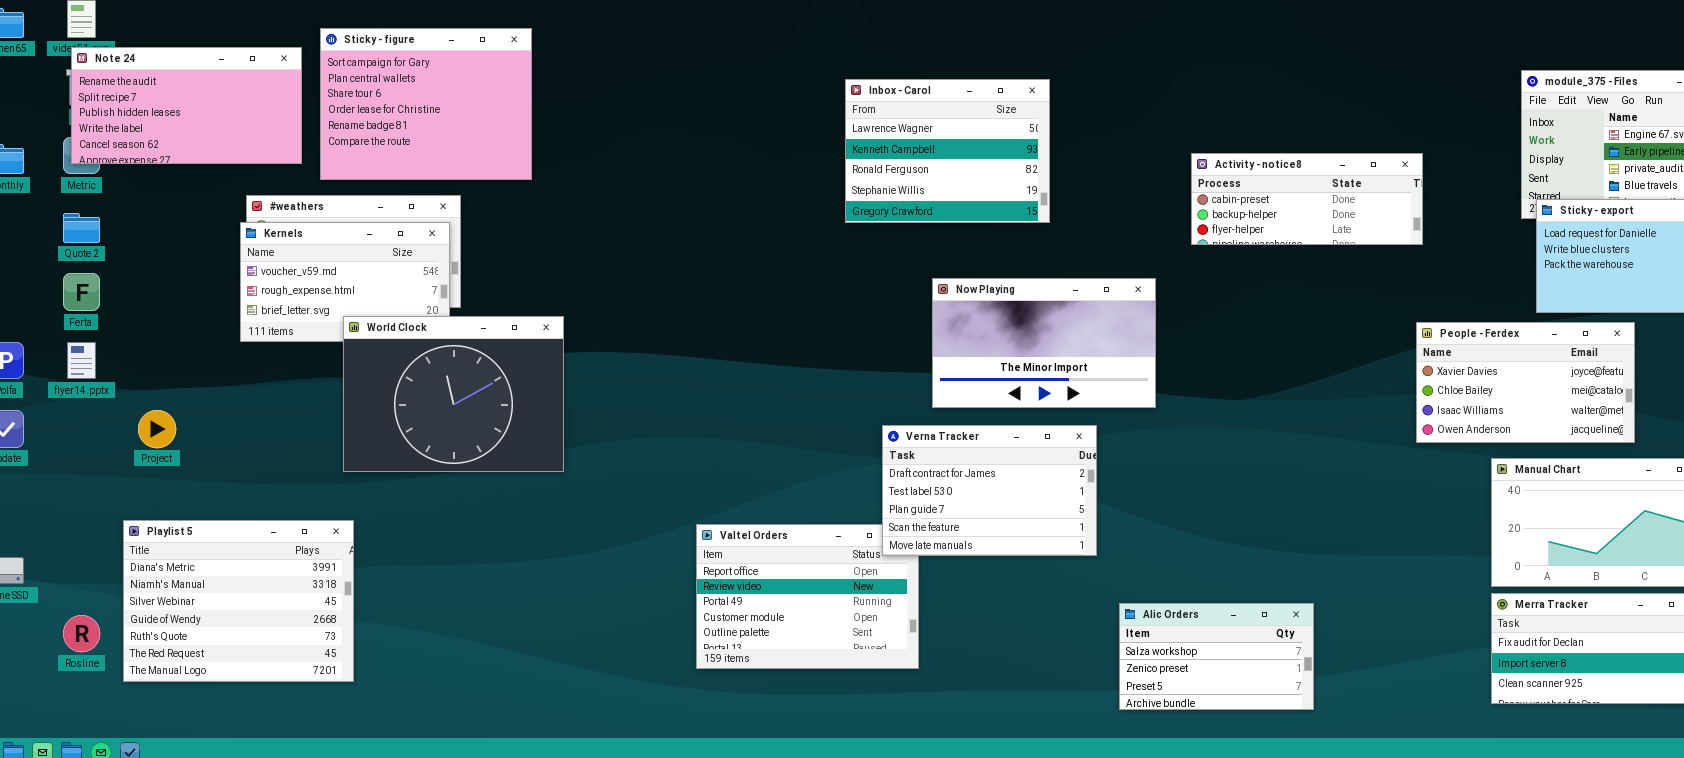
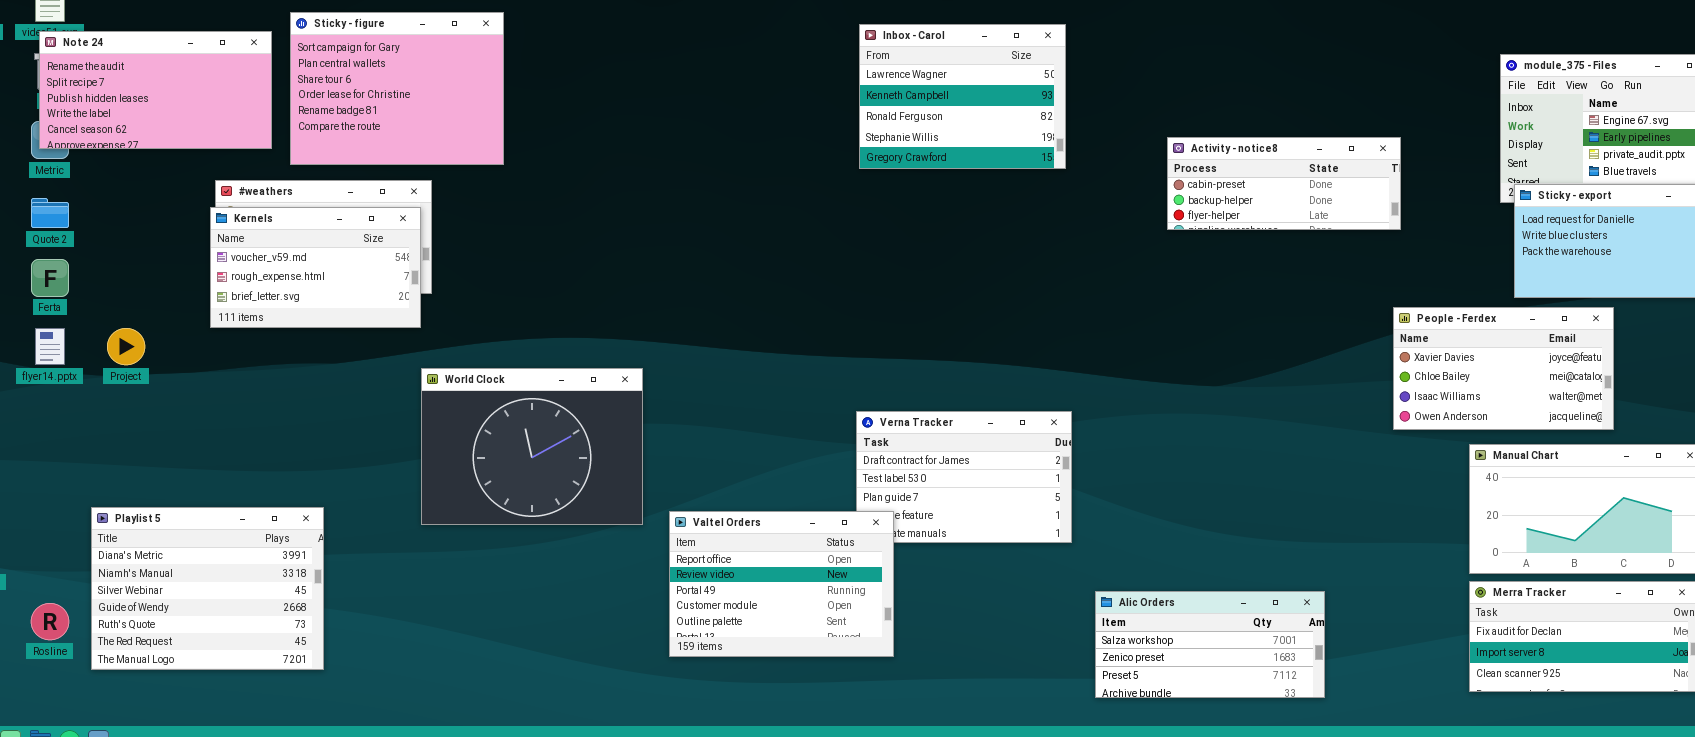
Inbox - Carol: [845,79,1050,223] -> [859,24,1066,169], moved
Now Playing: [932,278,1156,408] -> none, closed
World Clock: [343,316,564,472] -> [421,368,643,525], moved
Project: [138,410,176,448] -> [107,328,145,365], moved
Valtel Orders: [696,524,919,669] -> [669,511,894,657], raised
Alic Orders: [1119,603,1314,710] -> [1095,591,1325,698], resized

